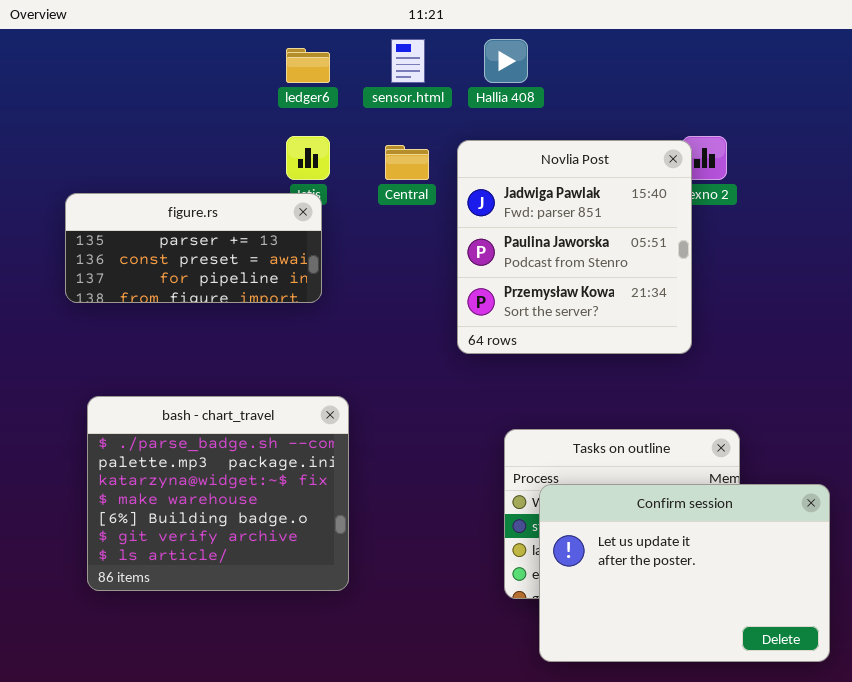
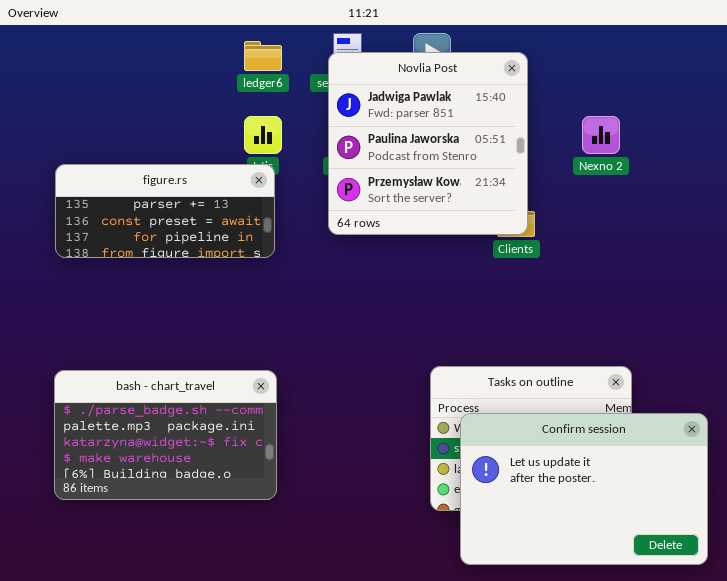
Novlia Post: [457,140,692,354] -> [328,52,528,235], moved
bash - chart_travel: [87,396,349,591] -> [54,370,277,500], moved, resized

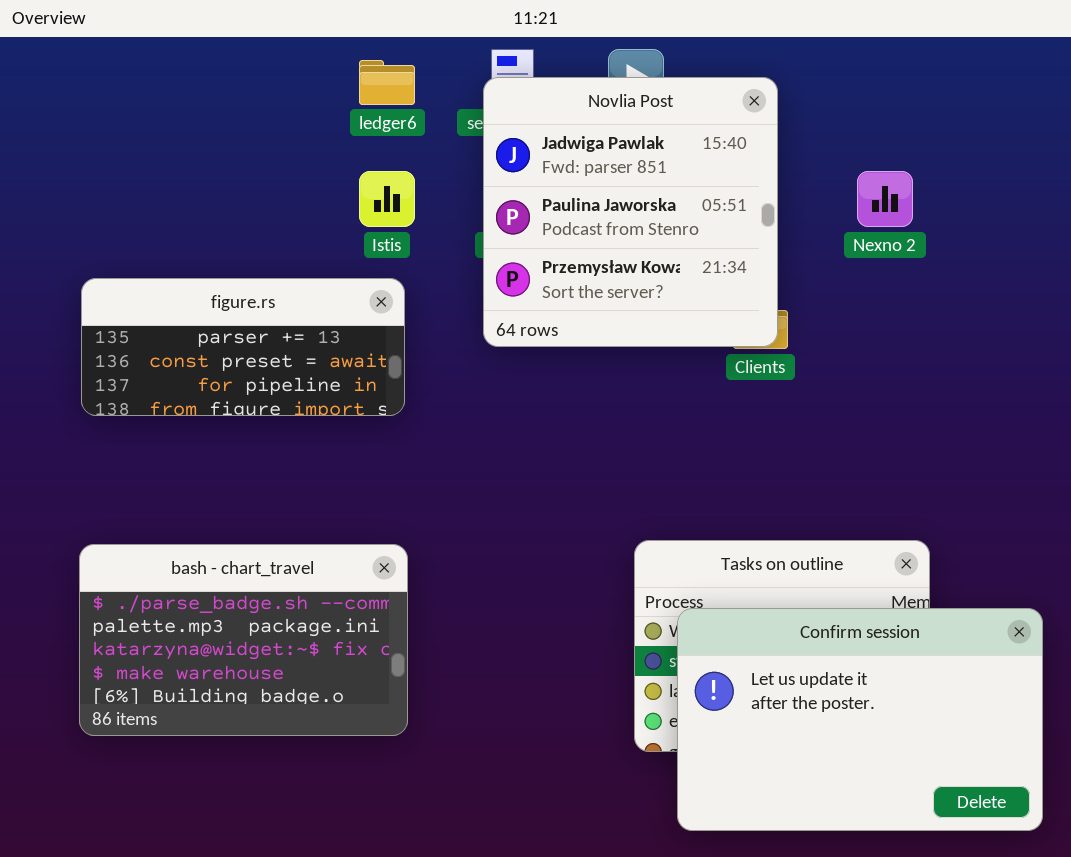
figure.rs: [55,164,275,258] -> [81,278,405,416], moved

